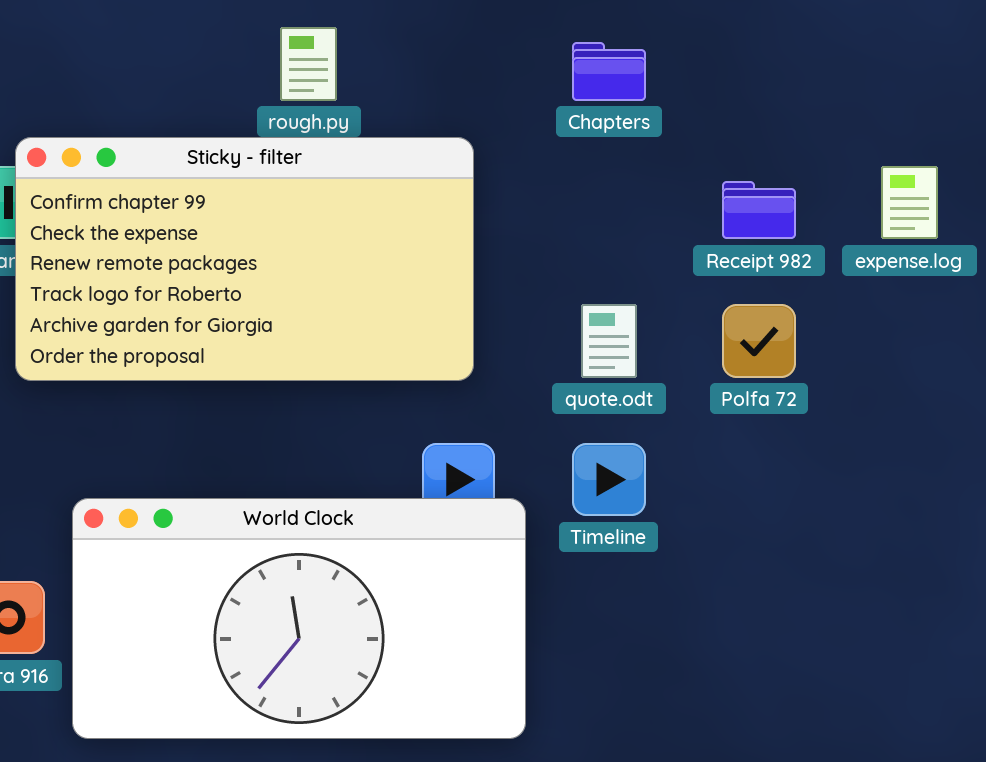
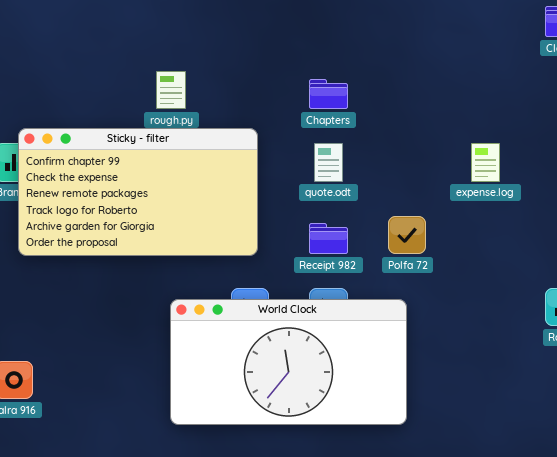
Receipt 982: [722,181,796,239] -> [309,223,348,254], moved
quote.odt: [581,304,637,378] -> [314,143,343,182], moved
World Clock: [72,498,526,739] -> [170,299,407,425], moved

